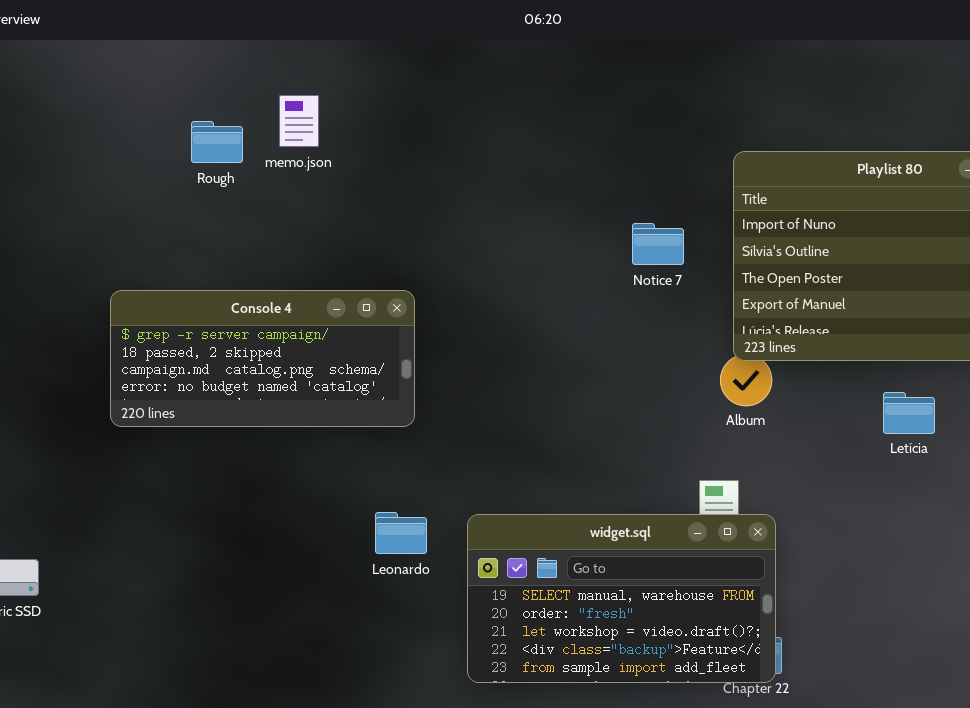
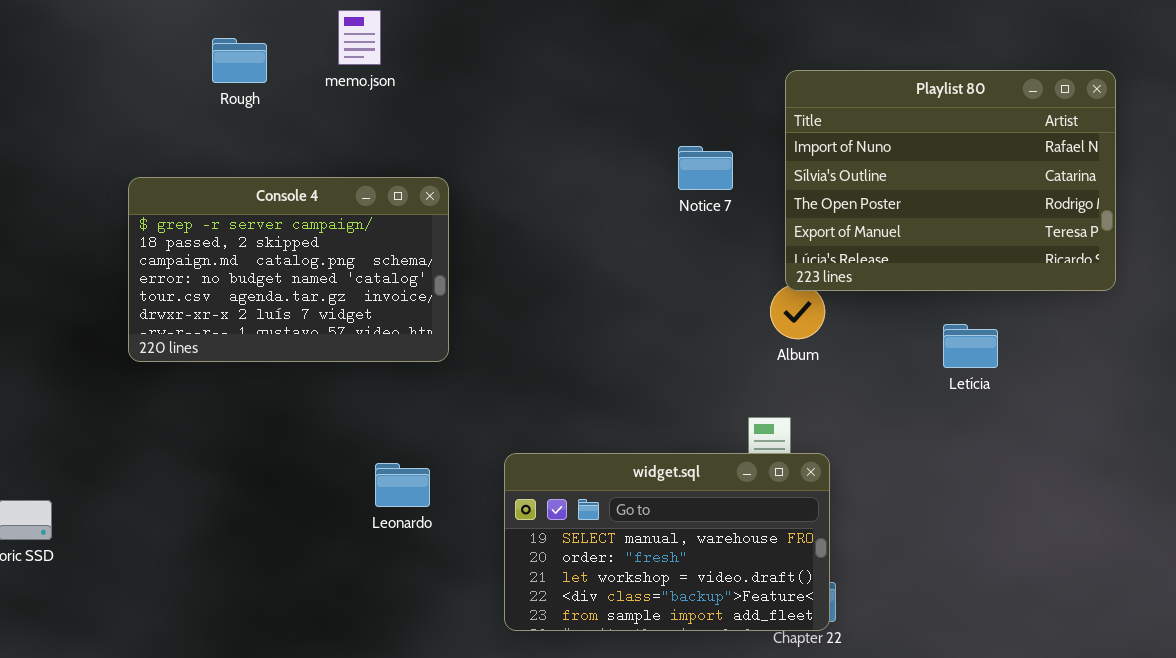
memo.json: [279,95,319,147] -> [338,10,381,65], moved
Console 4: [110,290,415,427] -> [128,177,449,362], resized
Leonardo: [375,512,427,554] -> [375,463,430,507], moved

